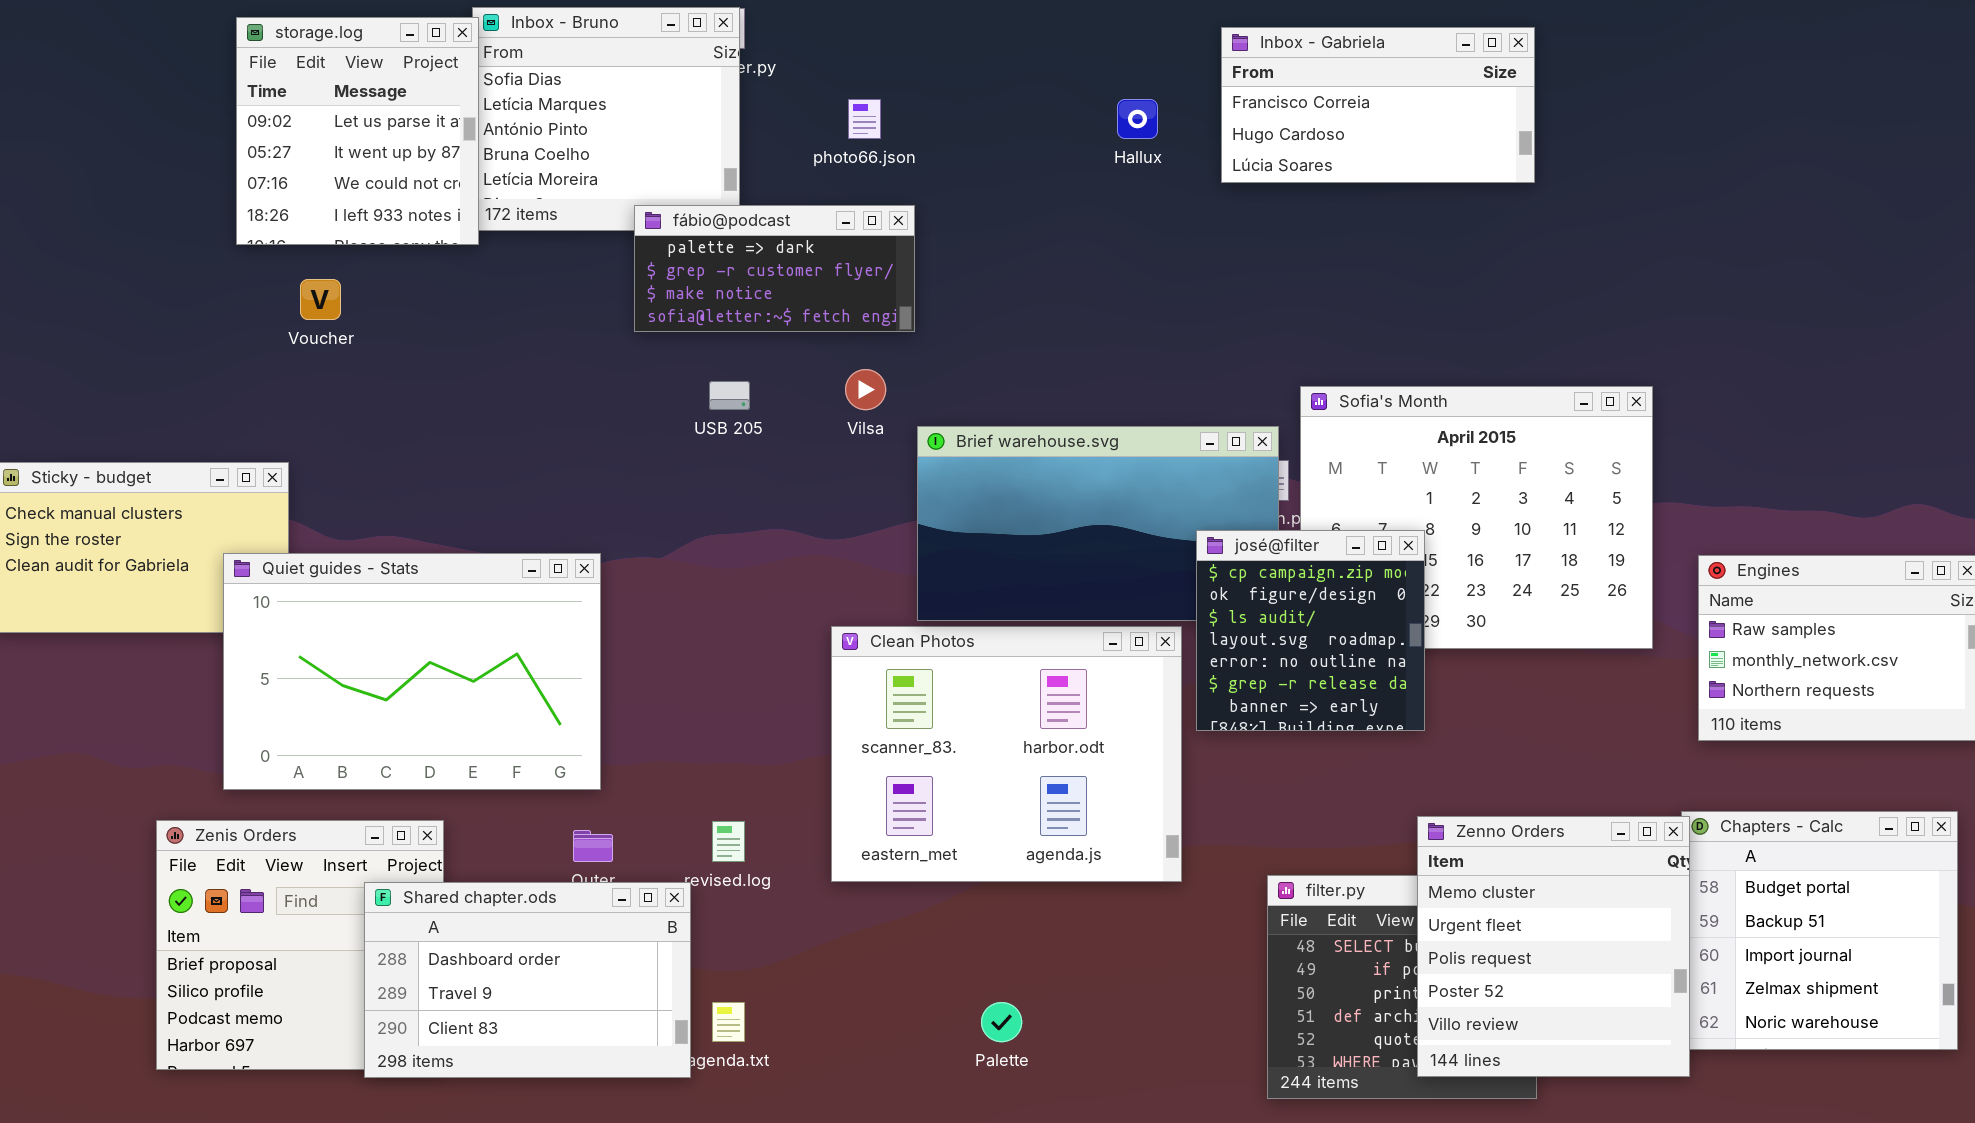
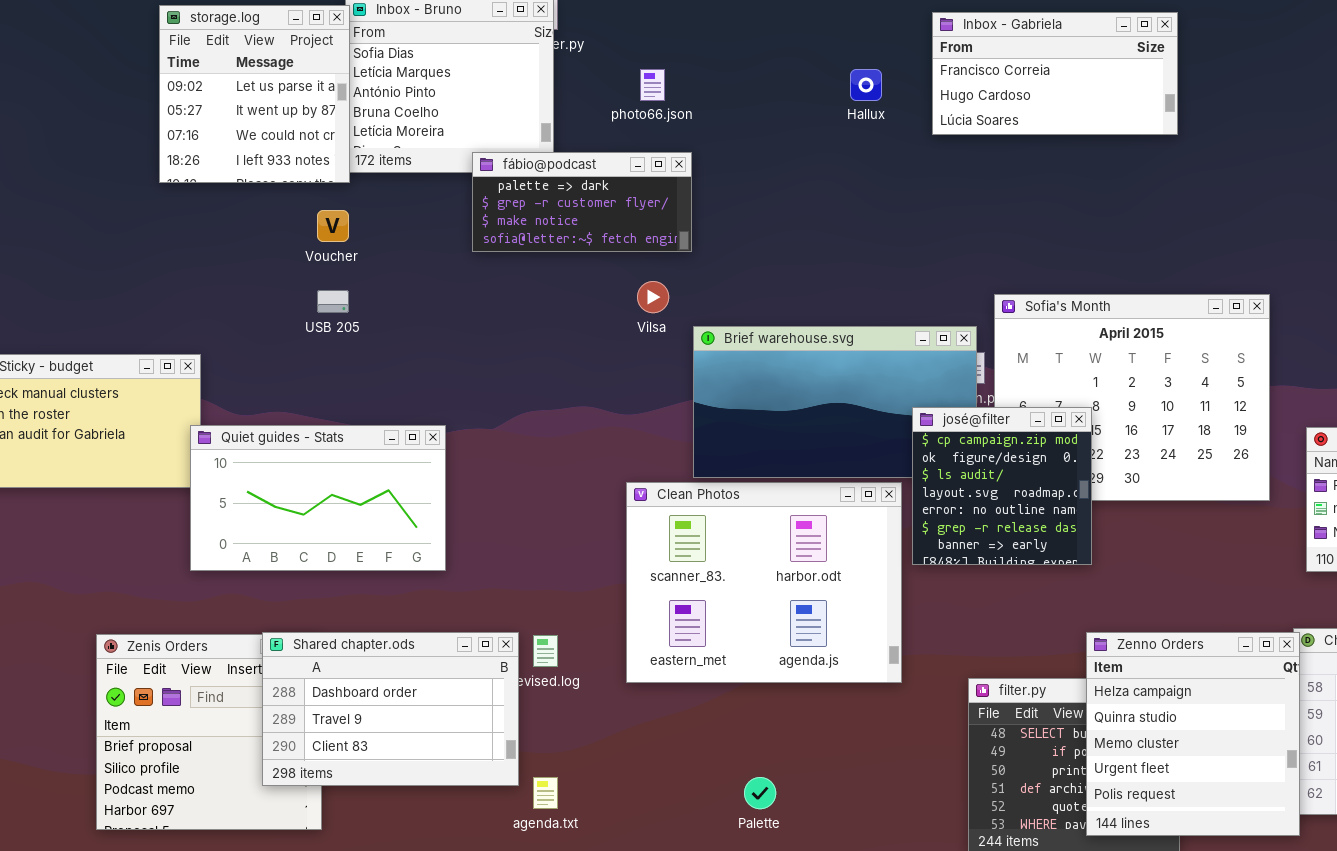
Voucher: [300,279,341,320] -> [317,210,349,242], moved
USB 205: [709,381,750,410] -> [317,290,349,313], moved
Quiet guides - Stats: [223,553,601,790] -> [190,425,446,571], resized
Zenno Orders: [1417,816,1690,1077] -> [1086,632,1300,836], scrolled up 2 rows
Shared chapter.ods: [364,882,691,1078] -> [262,632,519,786], moved

